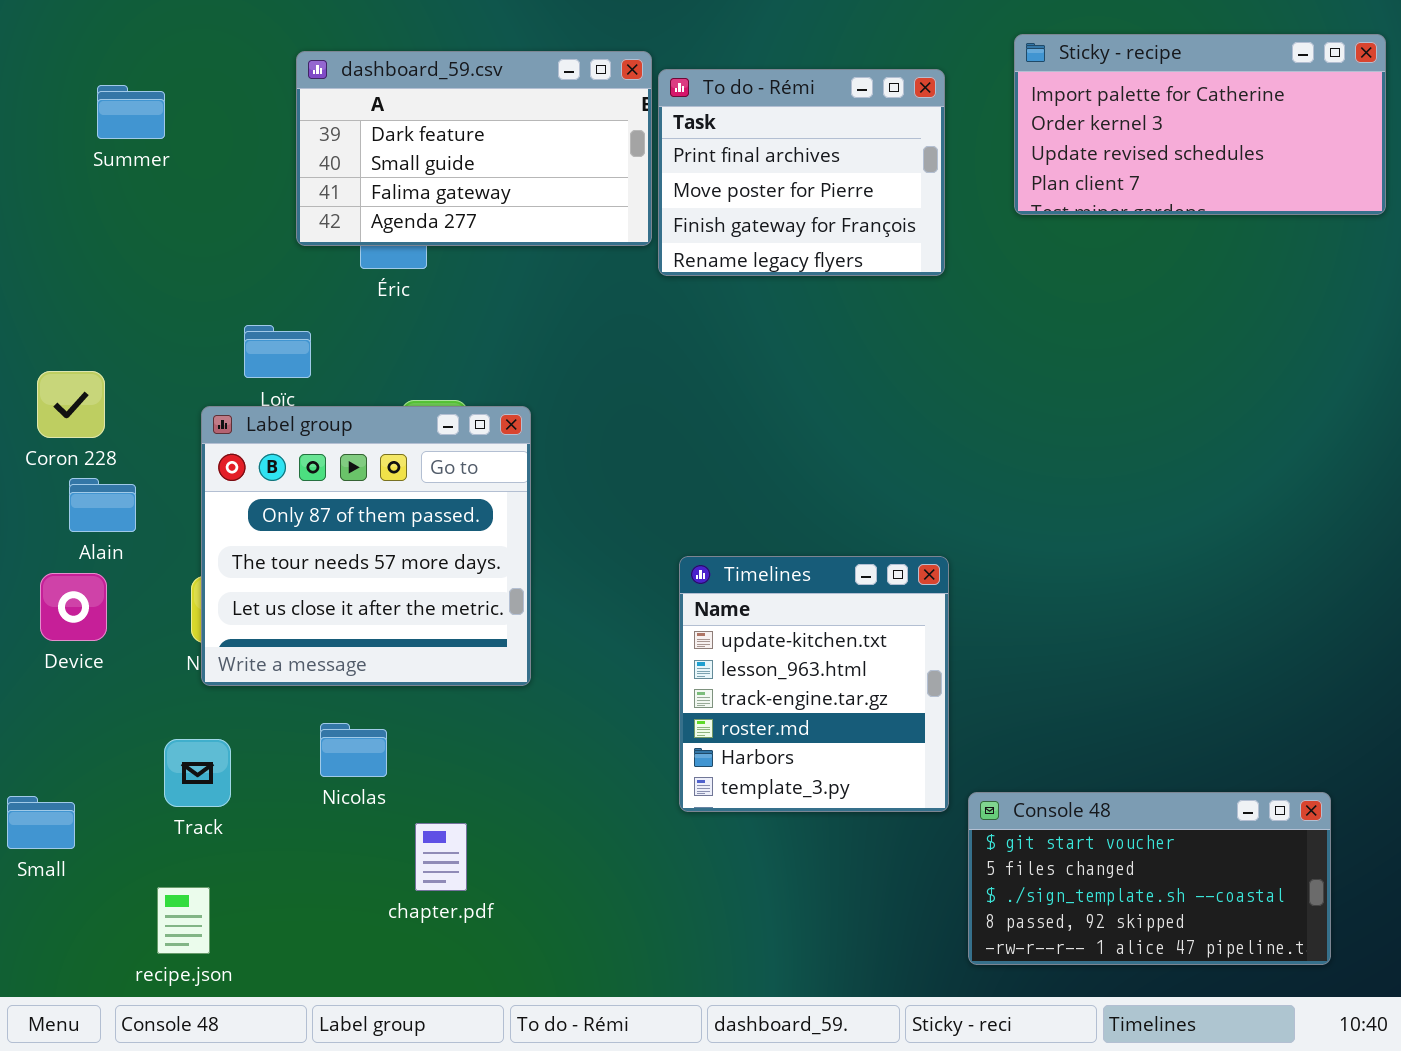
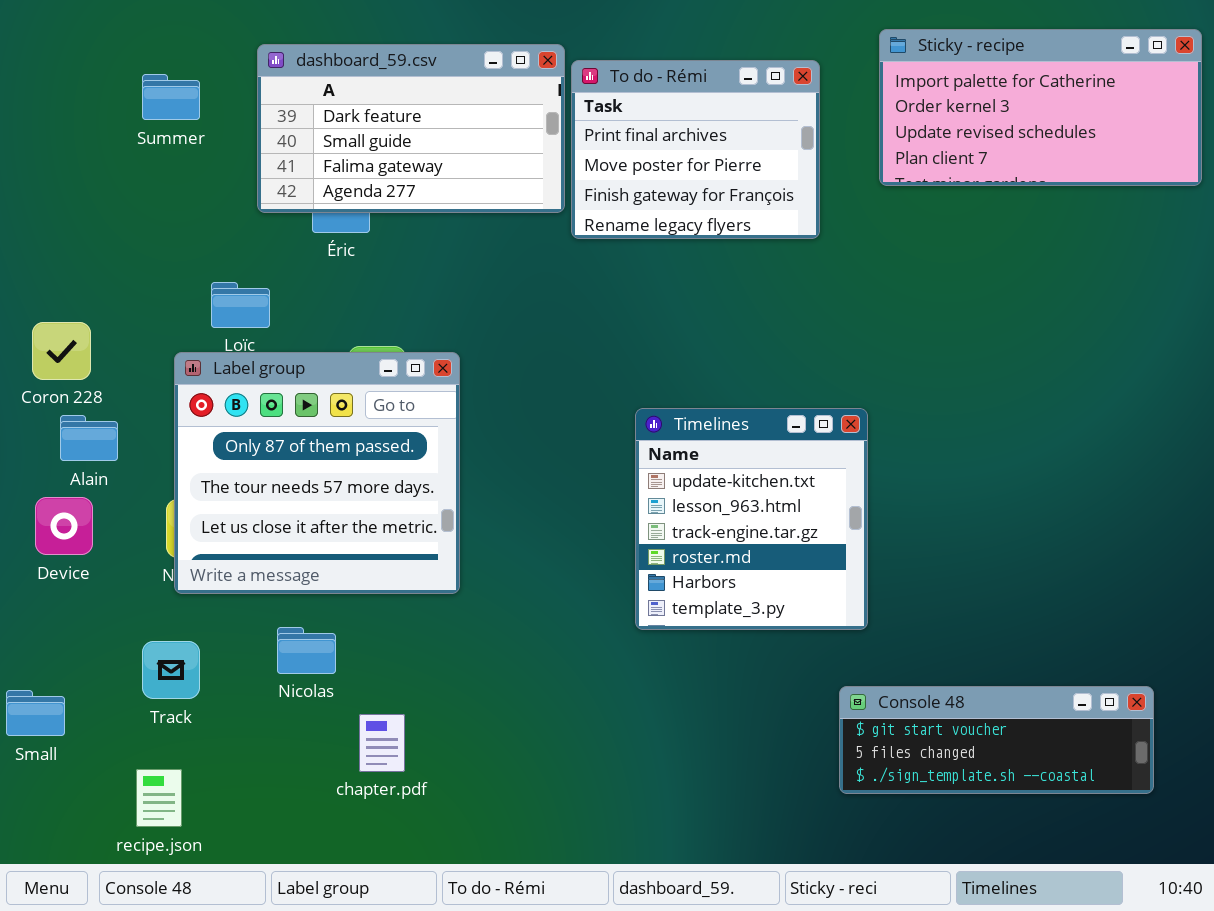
Summer: [97,85,165,139] -> [142,74,200,120], moved
Timelines: [679,556,949,812] -> [635,408,868,630], moved
Console 48: [968,792,1331,965] -> [839,686,1154,794], resized

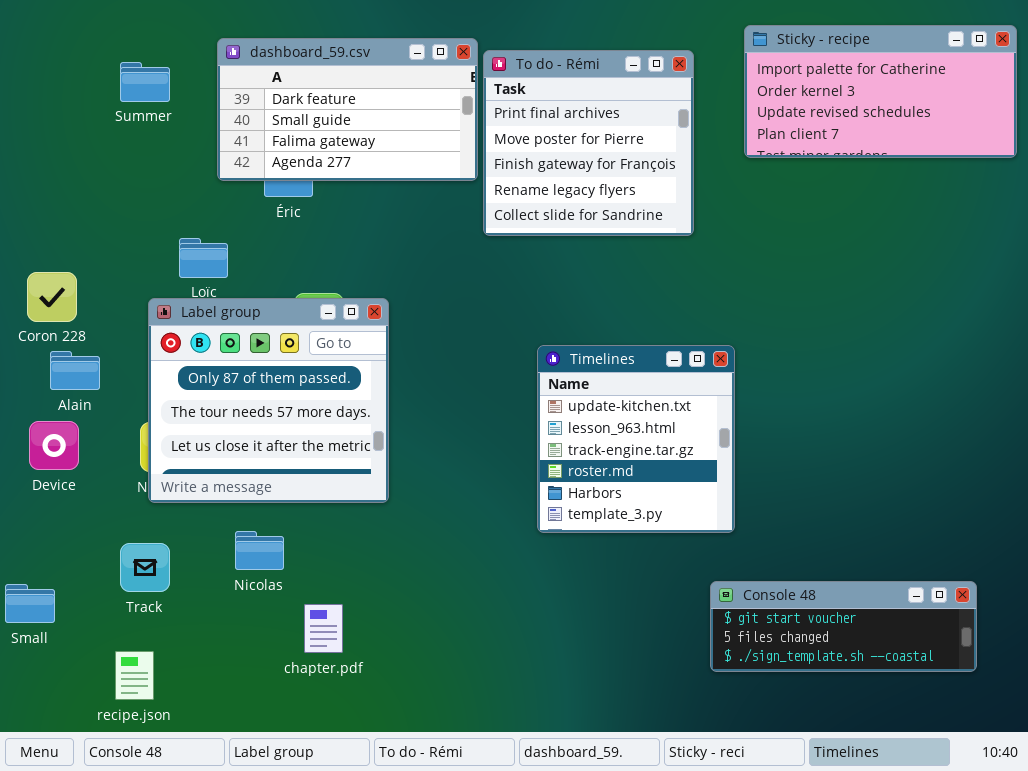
To do - Rémi: [571,60,820,239] -> [483,50,694,236], resized

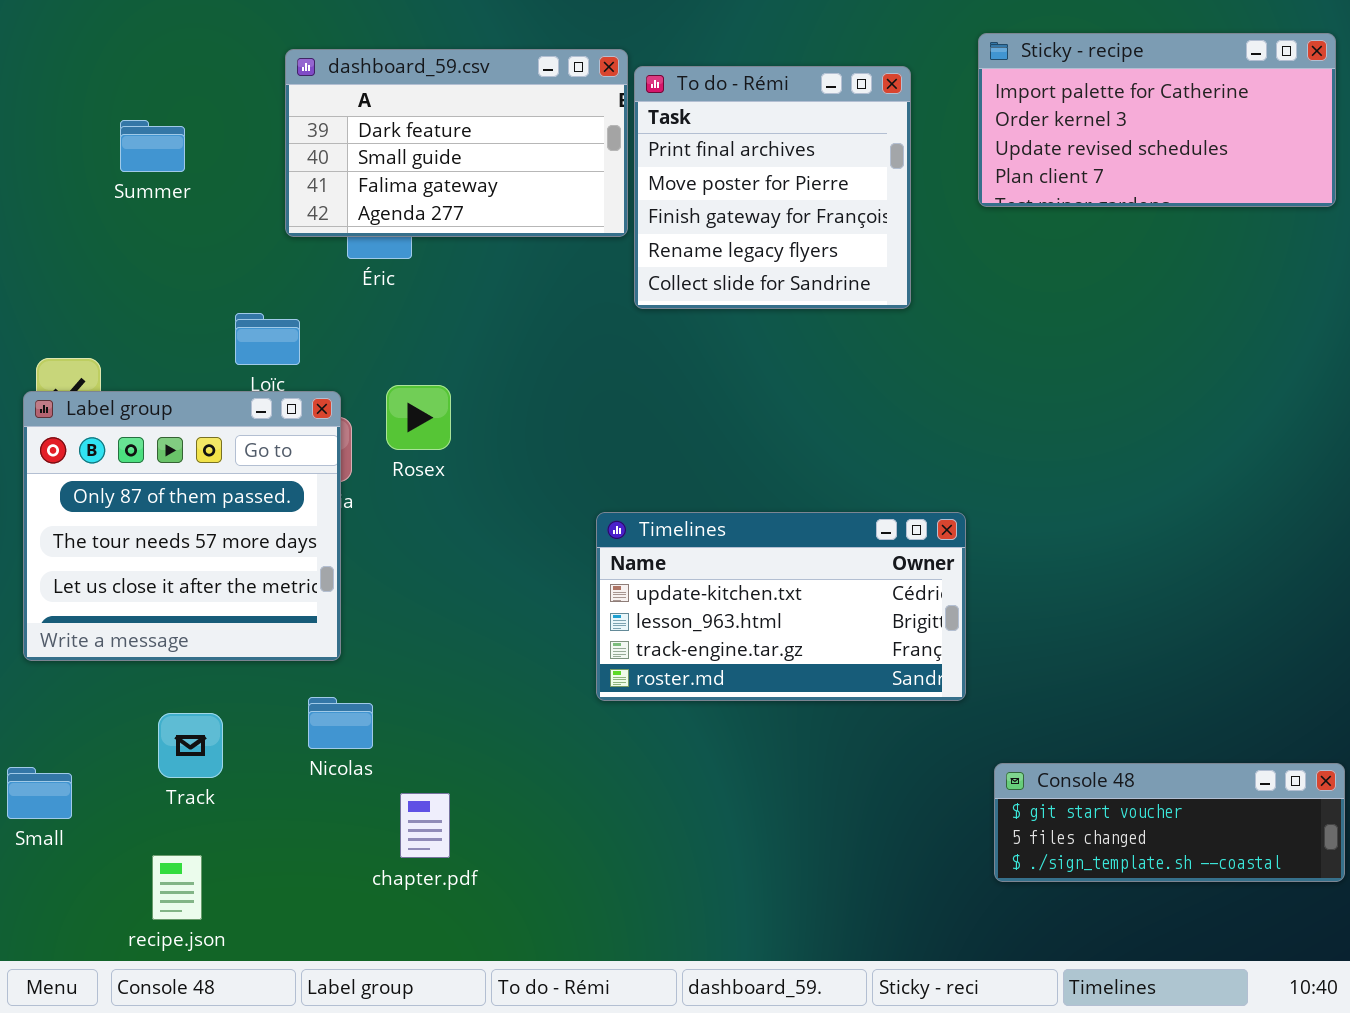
Summer: [120,62,170,102] -> [120,120,185,172], moved
Label group: [148,298,389,503] -> [23,391,341,661], moved
Timelines: [537,345,735,533] -> [596,512,966,701], resized
Console 48: [710,581,977,672] -> [994,763,1345,882], moved

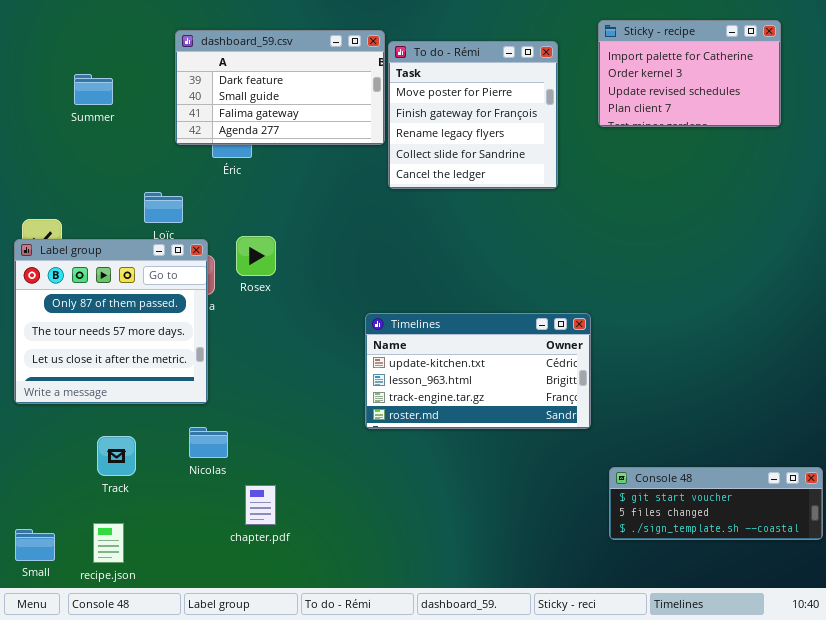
Sticky - recipe: [978,33,1336,207] -> [598,20,781,127], resized
To do - Rémi: [634,66,911,309] -> [388,41,558,189], scrolled down 1 row
Small: [7,767,72,819] -> [15,529,55,561], moved

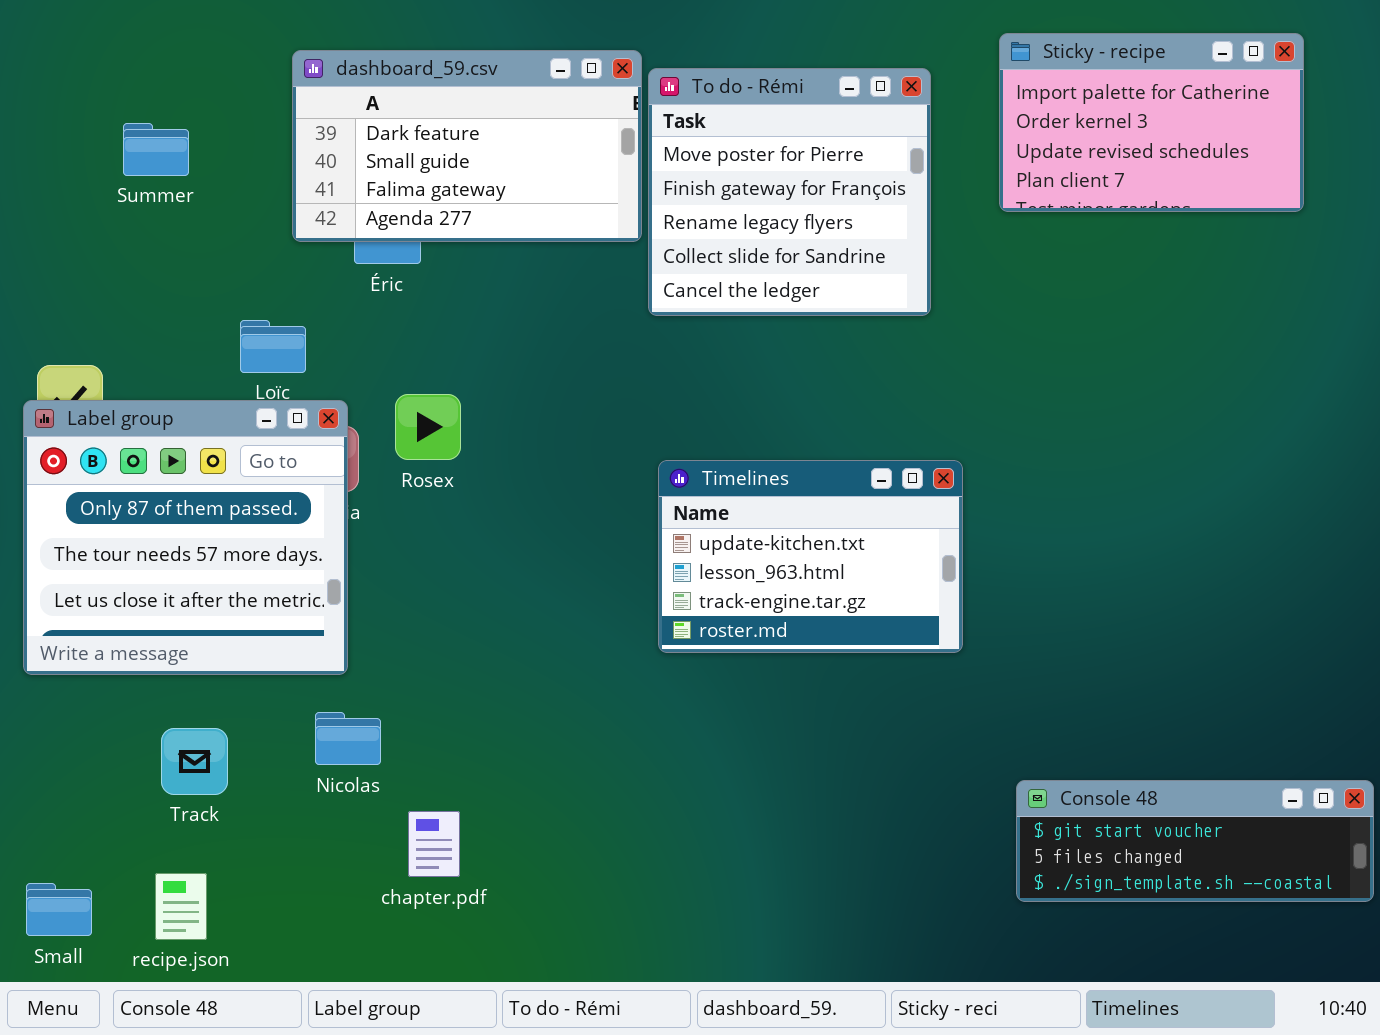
Timelines: [365,313,591,429] -> [658,460,963,653], moved, resized

